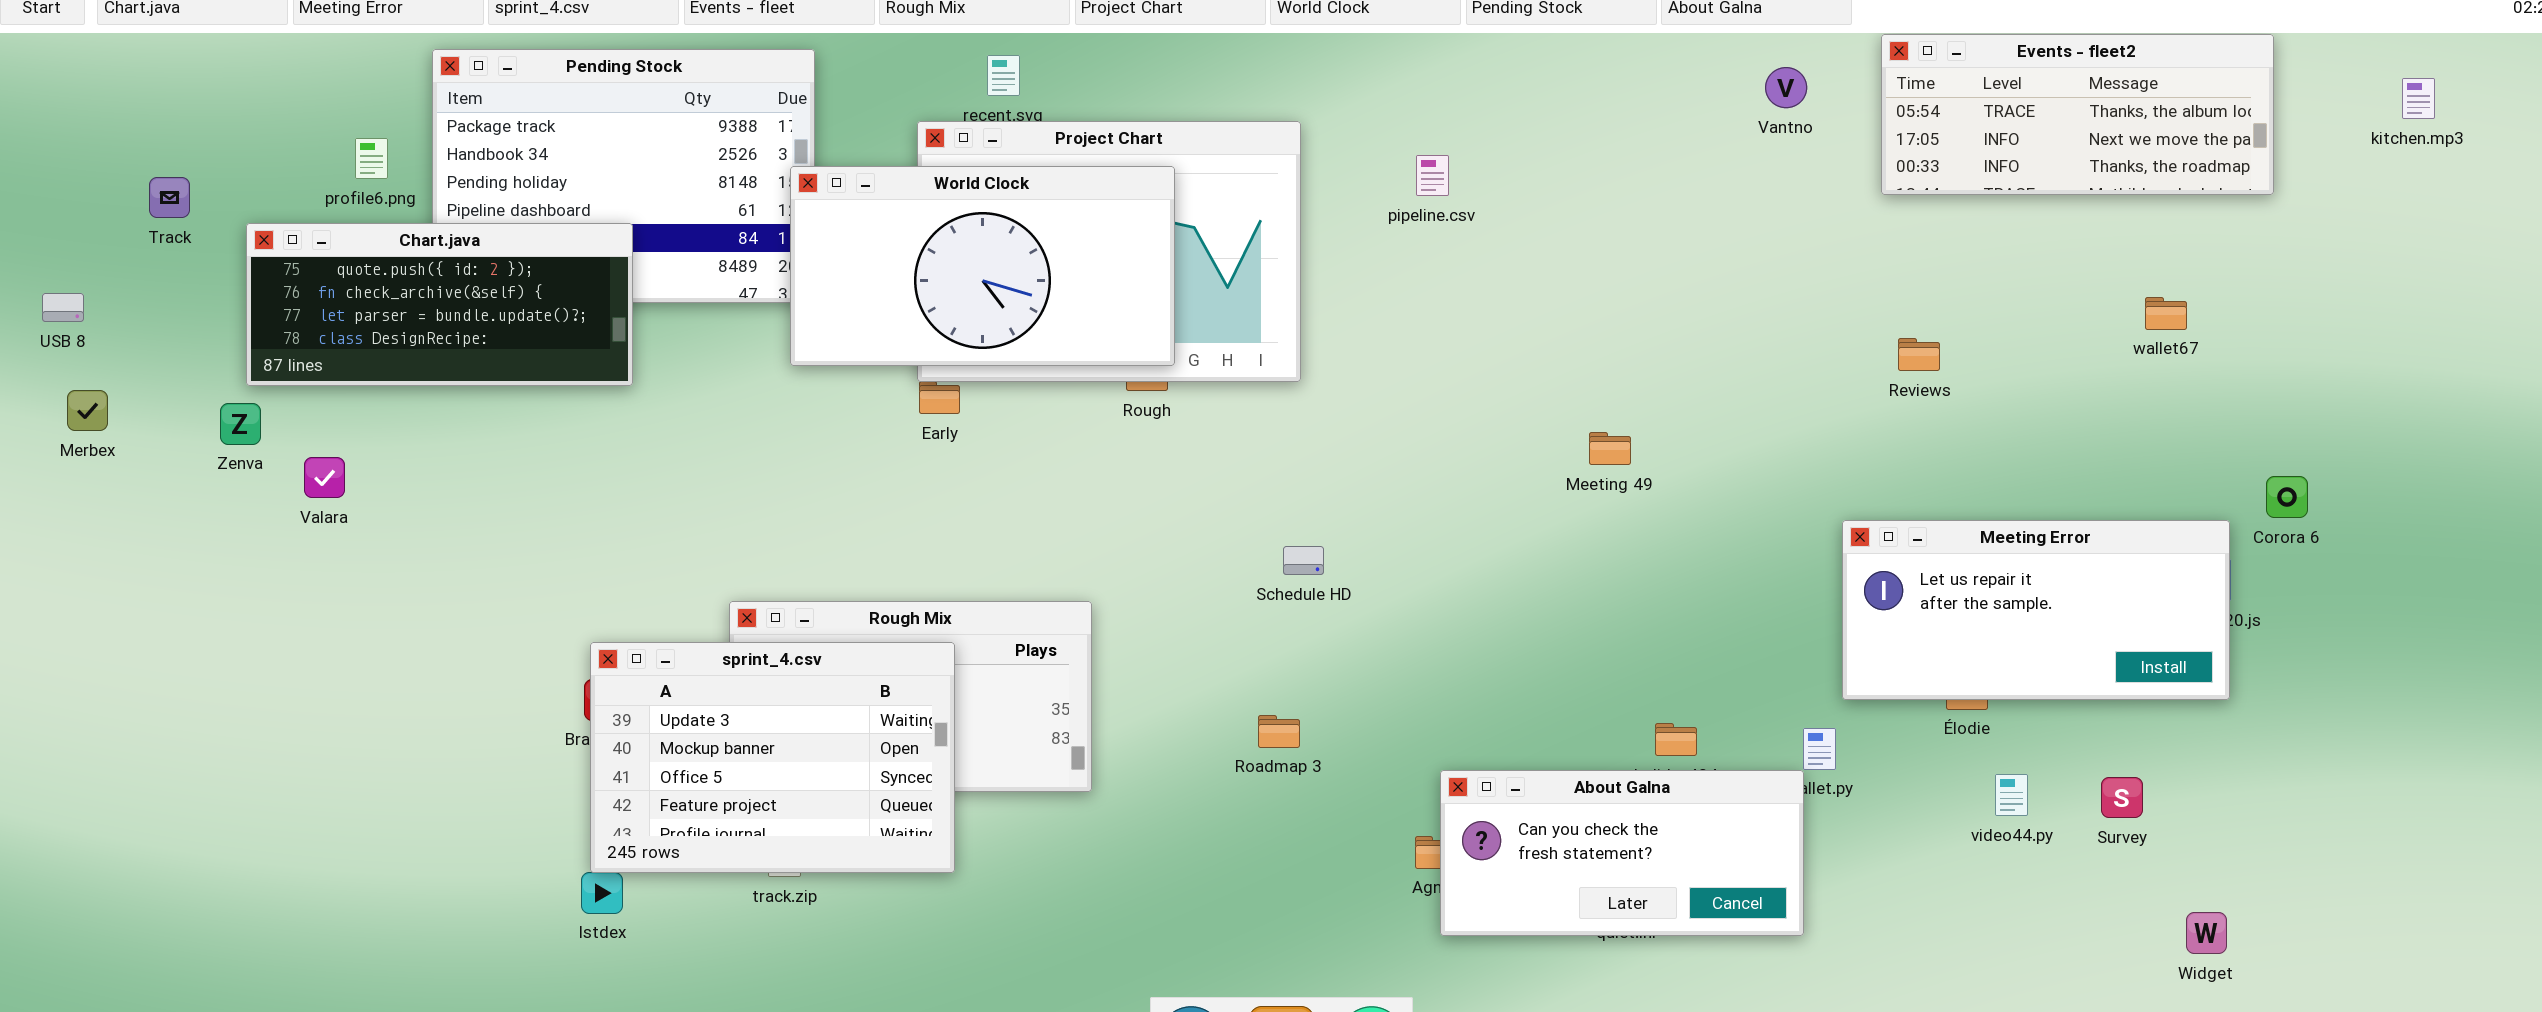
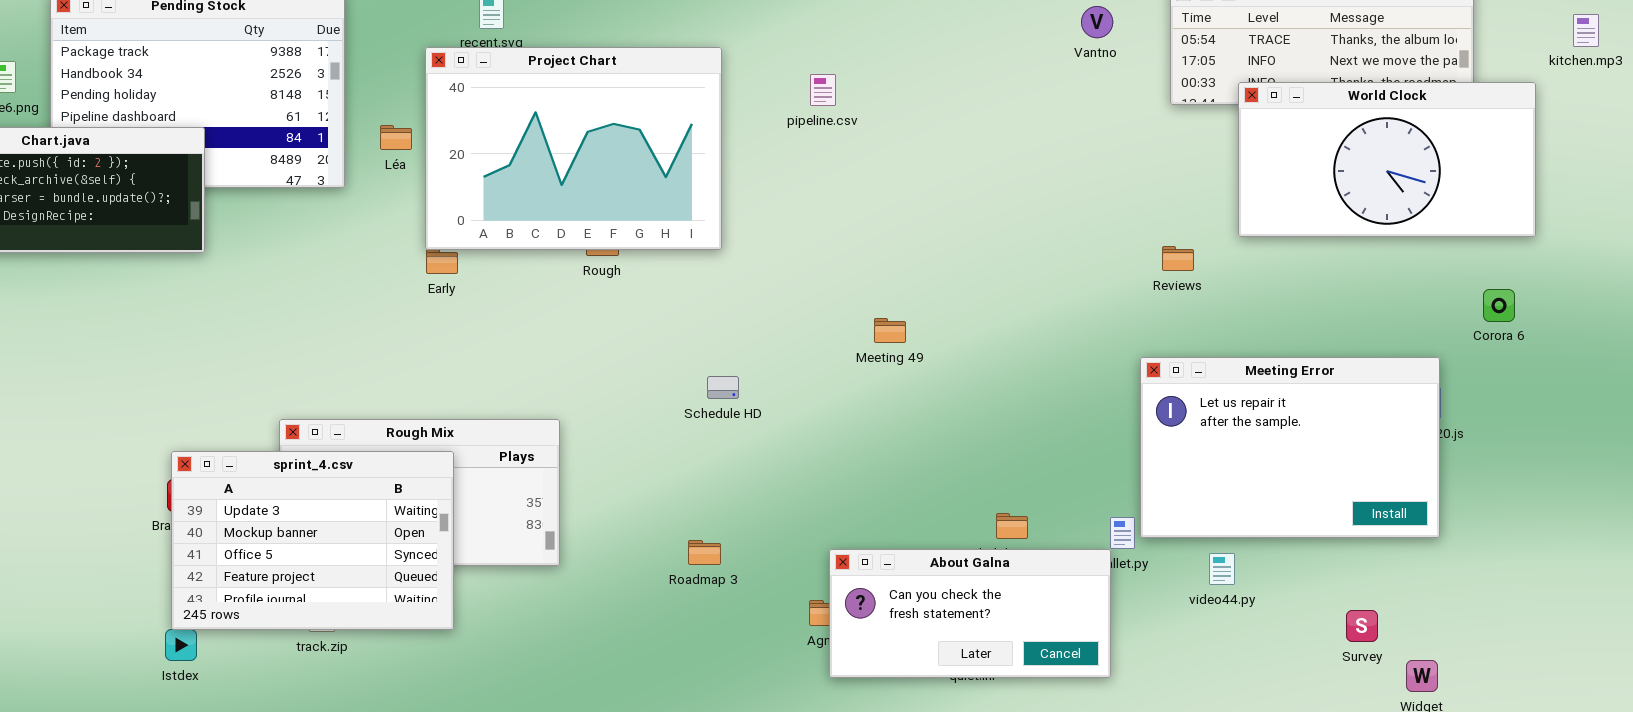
World Clock: [790,166,1175,366] -> [1238,82,1536,237], moved
Reviews: [1898,338,1940,371] -> [1162,246,1194,271], moved
Meeting 49: [1589,432,1631,465] -> [874,318,906,343], moved
Corora 6: [2266,476,2308,518] -> [1483,289,1515,322], moved
Meeting Error: [1842,520,2230,700] -> [1140,357,1440,538], resized
Roadmap 3: [1258,715,1300,748] -> [688,540,721,565], moved
video44.py: [1995,774,2028,816] -> [1209,553,1235,585], moved
Survey: [2101,777,2143,818] -> [1346,610,1378,642], moved

